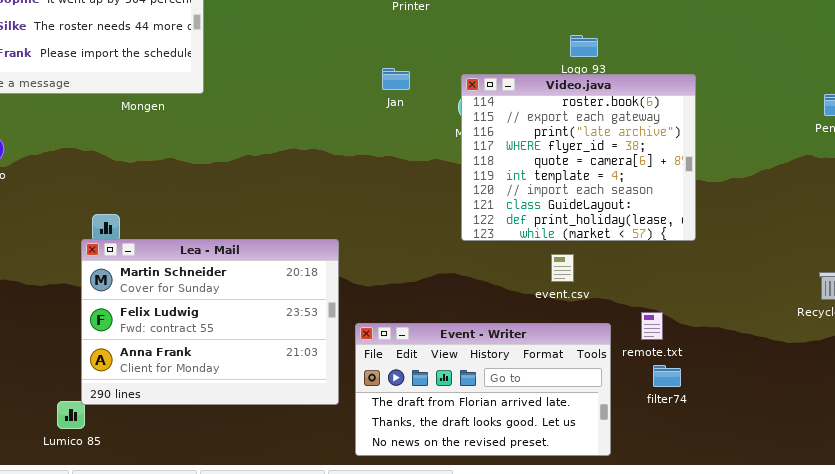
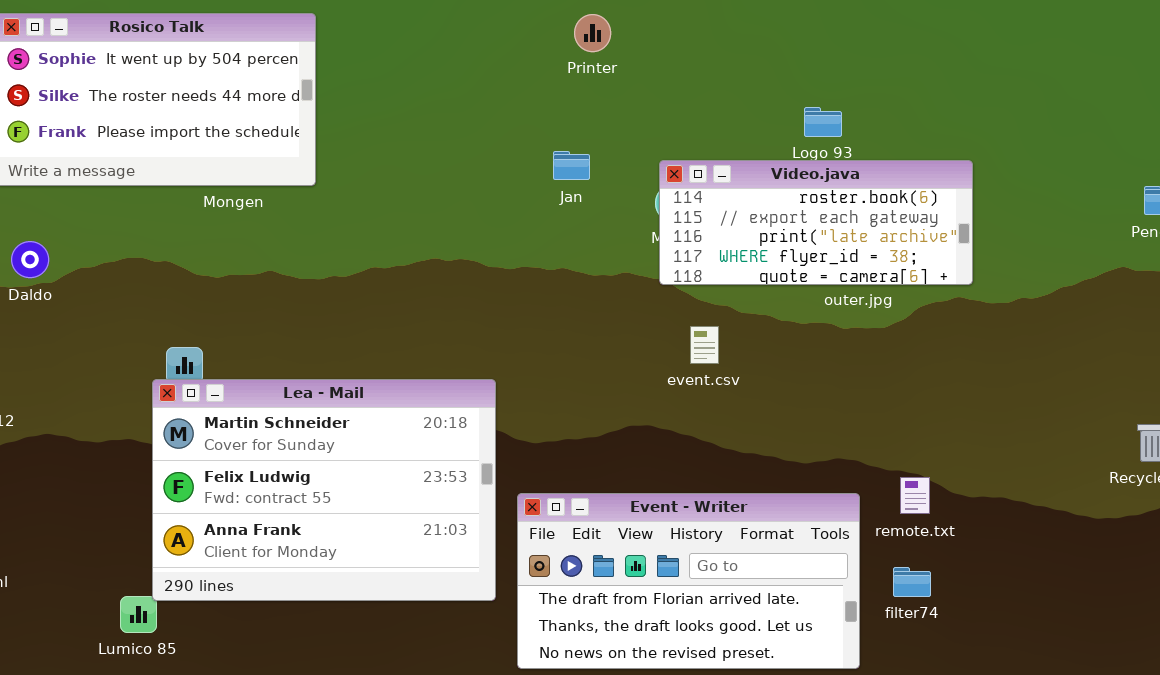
Video.java: [461,74,696,241] -> [659,160,973,285], resized
event.csv: [551,254,574,282] -> [690,326,719,364], moved
filter74: [653,365,681,387] -> [893,567,931,597], moved

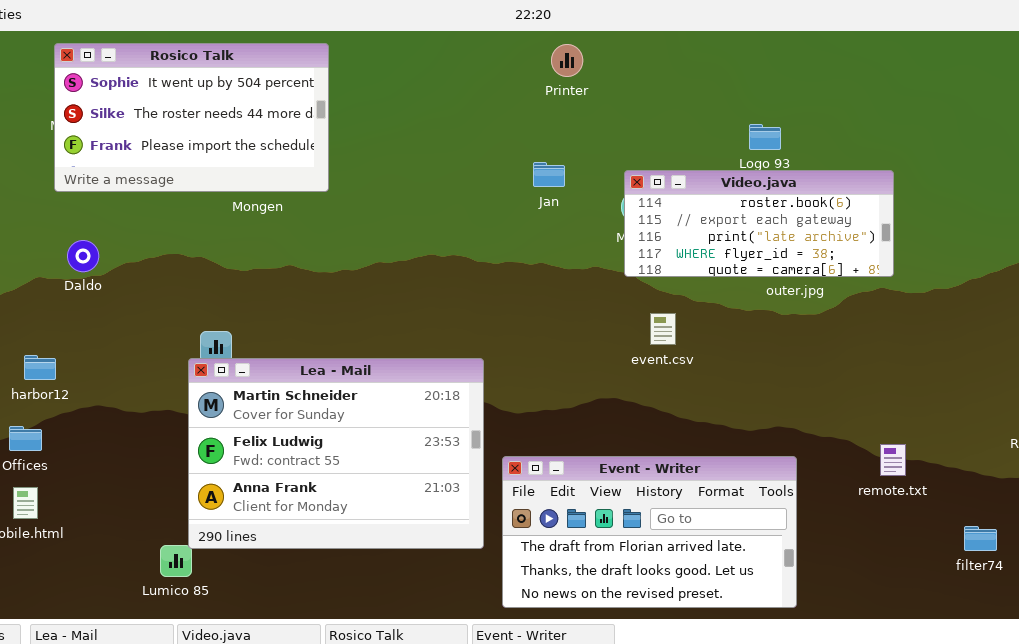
remote.txt: [900,477,930,514] -> [880,444,906,476], moved
filter74: [893,567,931,597] -> [964,526,997,551], moved

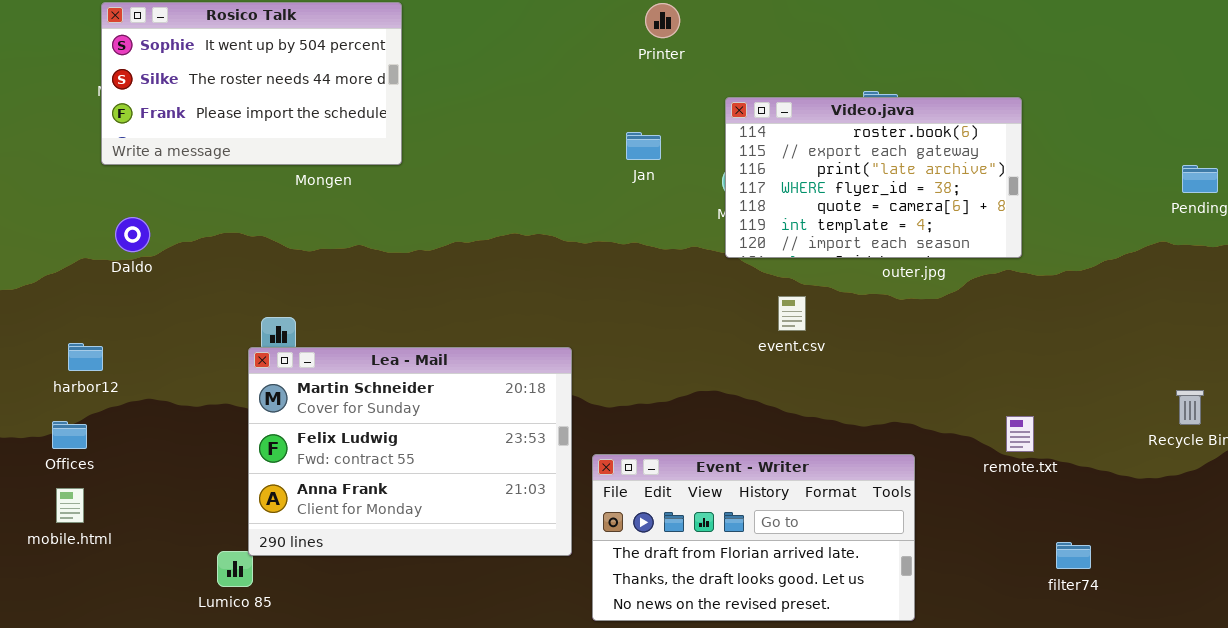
Video.java: [624,170,894,277] -> [725,97,1022,258], resized
event.csv: [650,313,676,345] -> [778,296,806,331], moved
remote.txt: [880,444,906,476] -> [1006,416,1034,452], moved
filter74: [964,526,997,551] -> [1056,542,1091,569], moved

